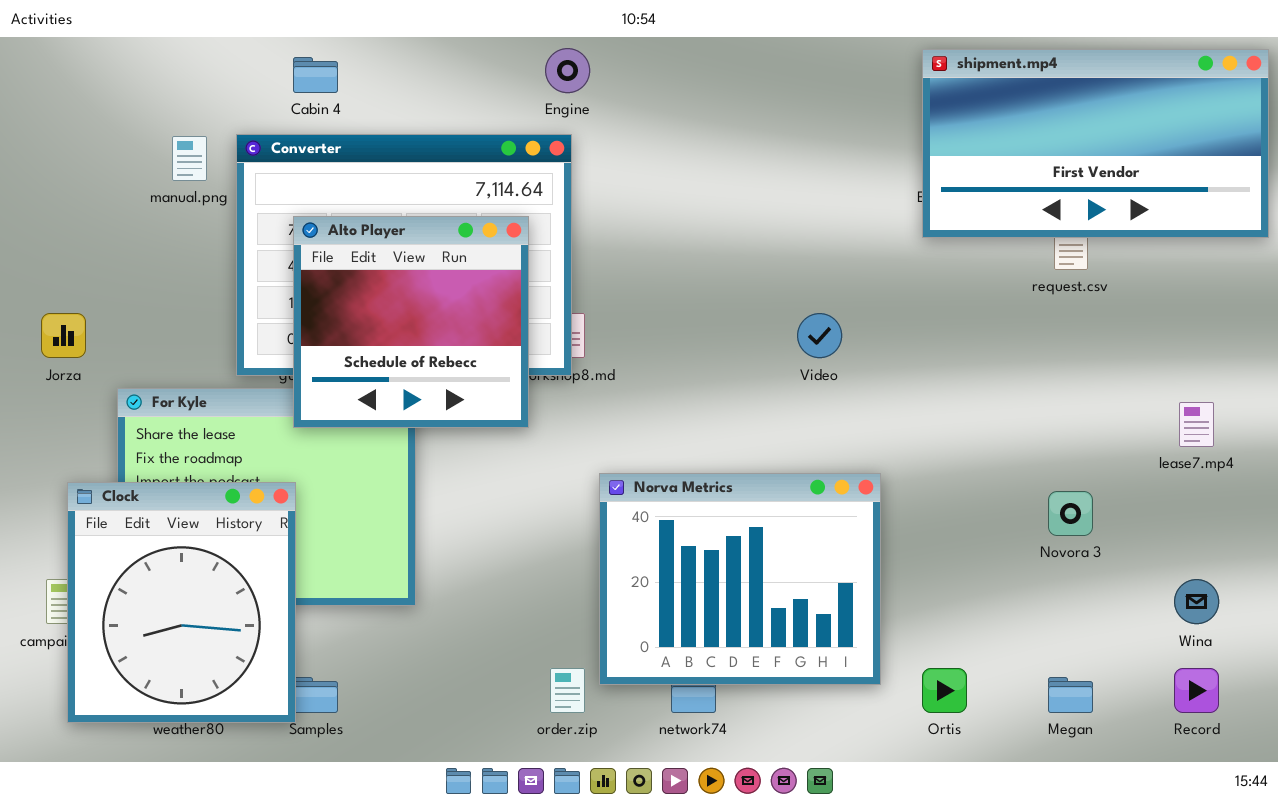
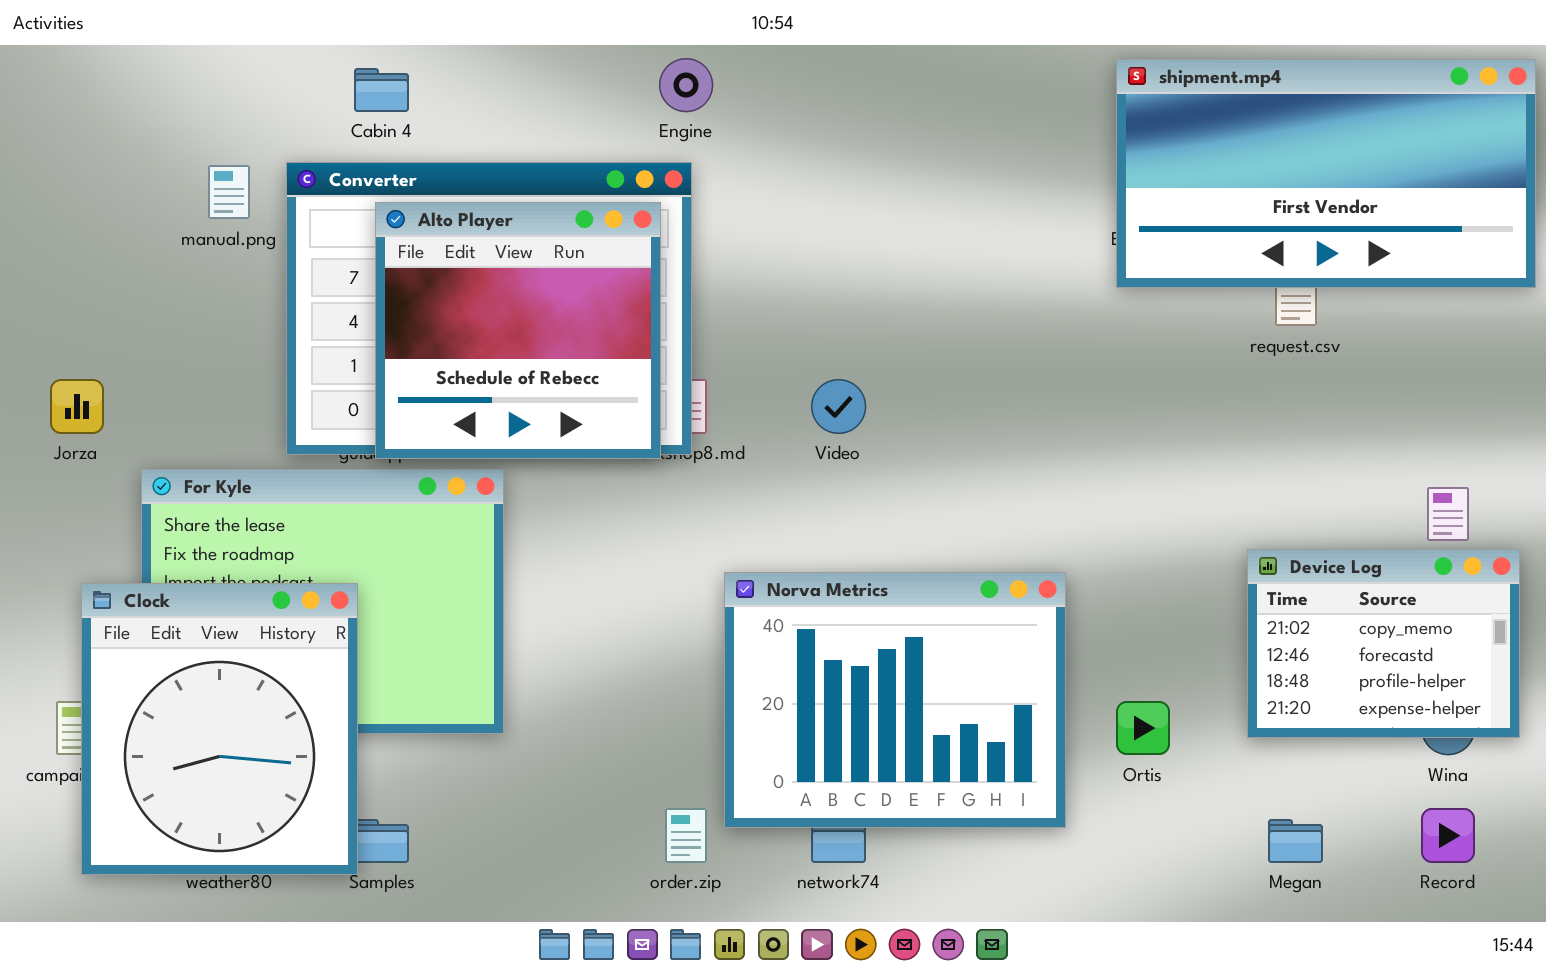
Alto Player: [293,216,529,428] -> [375,202,661,459], moved
Video: [797,313,842,358] -> [811,379,866,434], moved
Device Log: none -> [1247,549,1520,738], opened
Ortis: [922,668,967,713] -> [1116,701,1170,755], moved

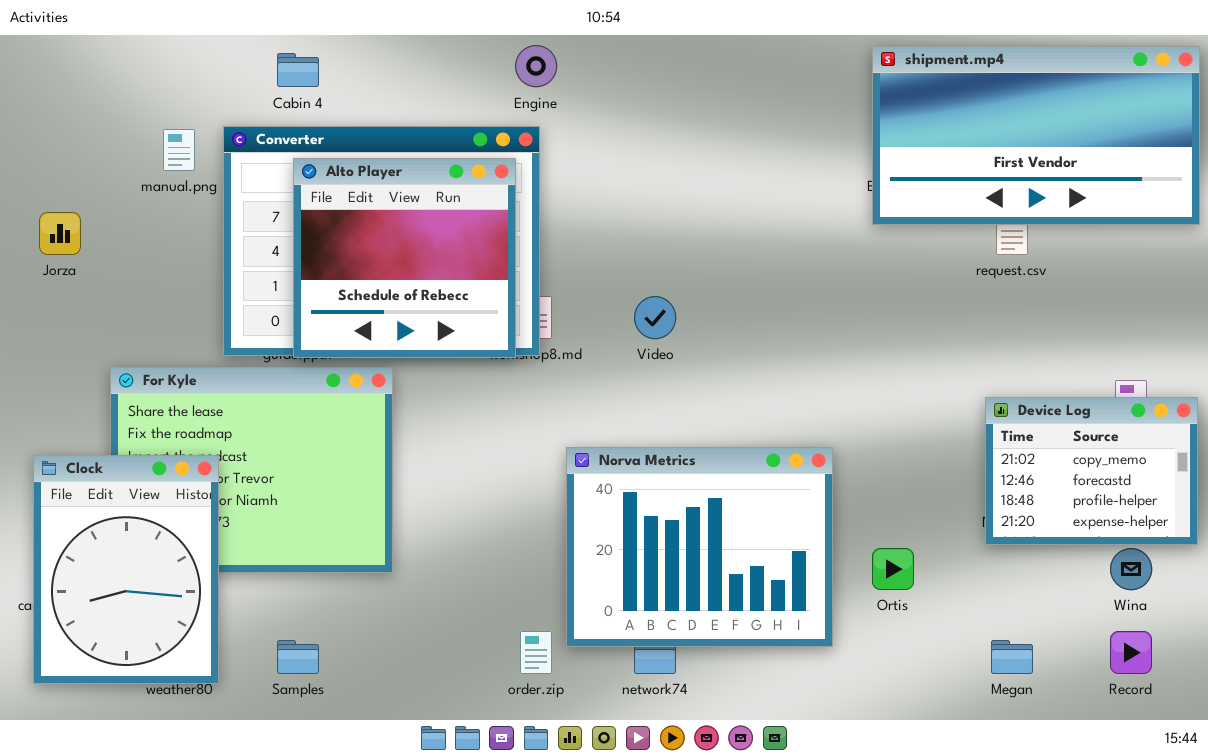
Jorza: [50,379,104,434] -> [39,212,81,255], moved
Device Log: [1247,549,1520,738] -> [985,397,1198,545], moved
Clock: [81,583,358,875] -> [33,455,219,684], moved, resized

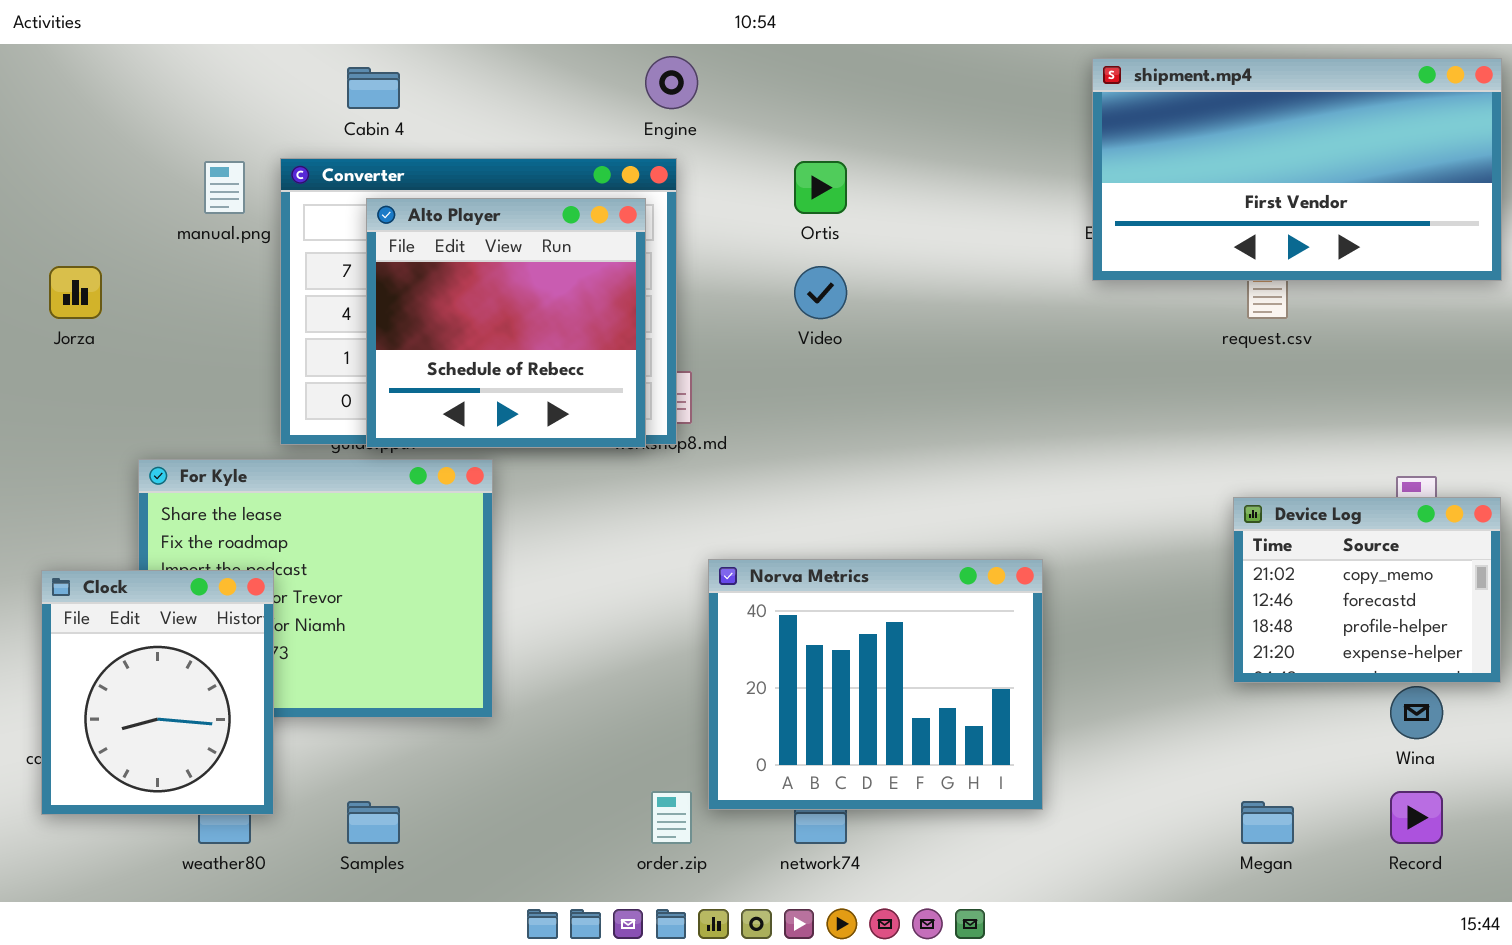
Video: [634,296,676,339] -> [794,266,847,319], moved
Clock: [33,455,219,684] -> [41,570,274,815], resized
Ortis: [872,548,914,590] -> [794,161,847,214], moved

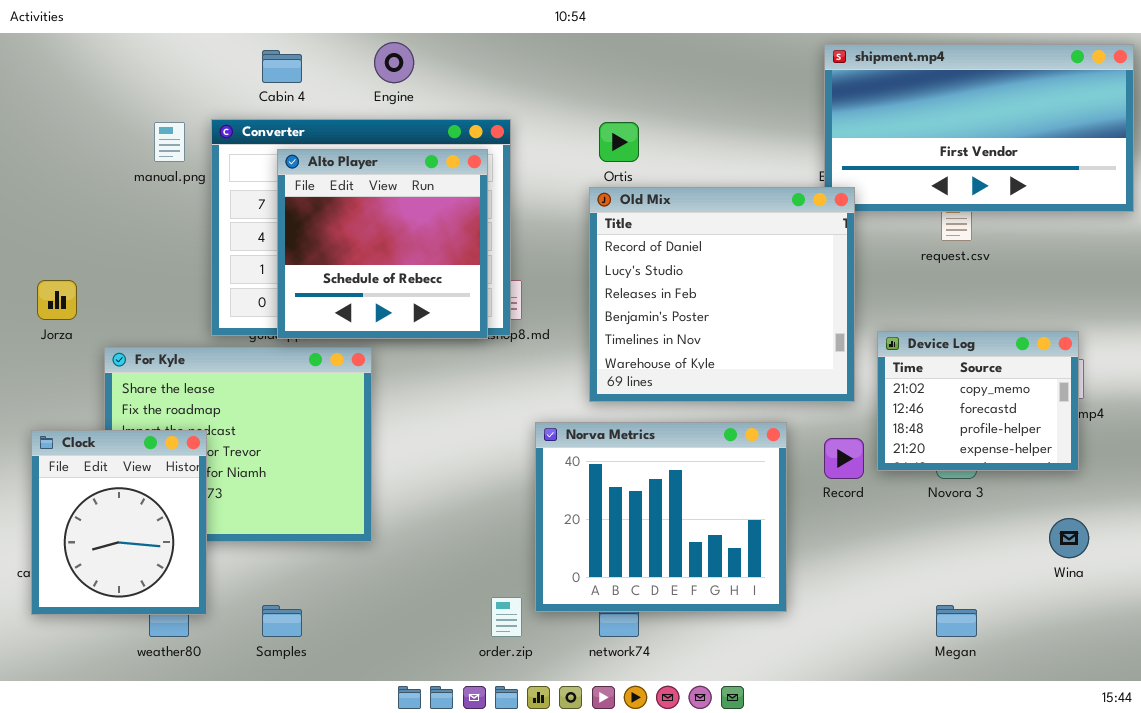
Engine: [645,56,698,109] -> [374,42,414,83], moved
Old Mix: none -> [589,187,855,402], opened
Jorza: [49,266,102,319] -> [37,280,77,320], moved
Device Log: [1233,497,1501,683] -> [877,331,1079,471], moved
Record: [1390,791,1443,844] -> [824,438,864,479], moved

